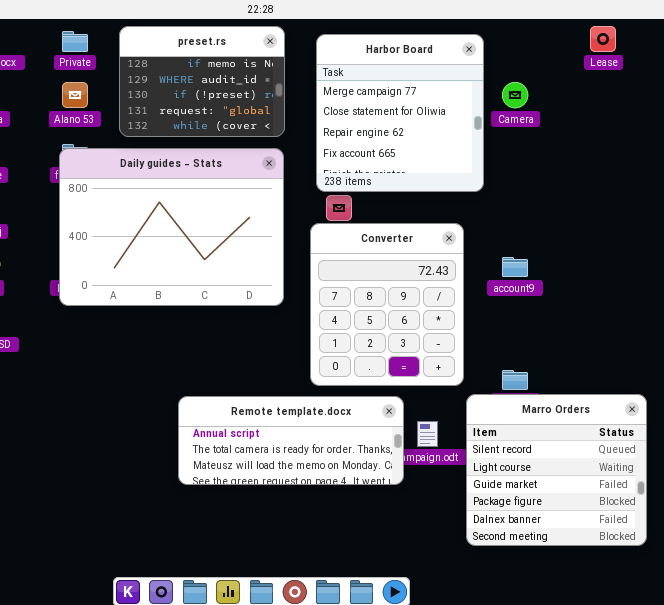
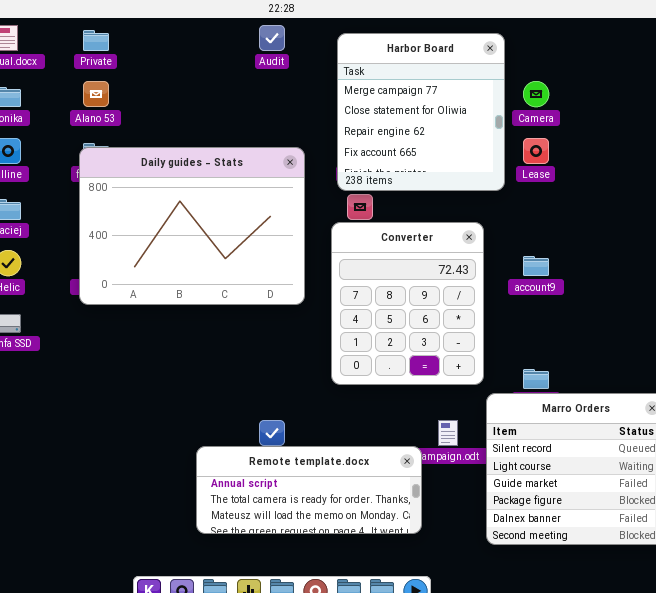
preset.rs: [119,26,285,137] -> none, closed
Lease: [590,26,616,52] -> [523,138,549,164], moved
Remote template.docx: [178,396,404,485] -> [196,446,422,534], moved

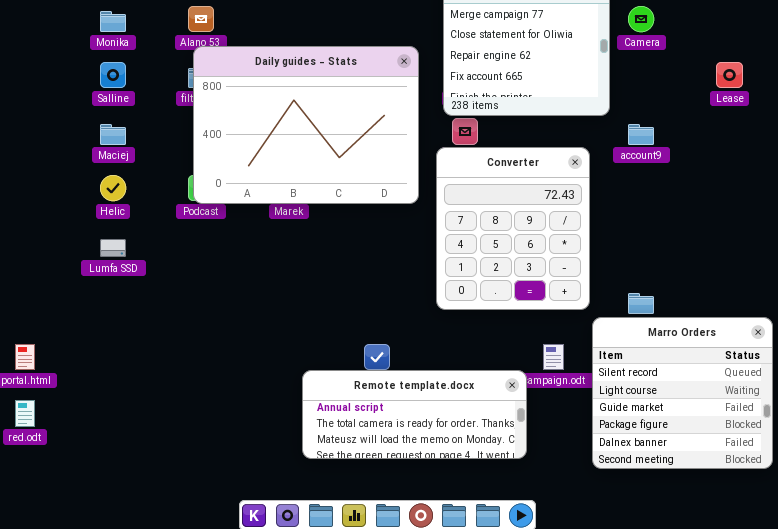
Lease: [523,138,549,164] -> [716,62,743,88], moved
Daily guides - Stats: [79,147,305,305] -> [193,46,419,204], moved
account9: [523,256,549,276] -> [628,124,654,145], moved

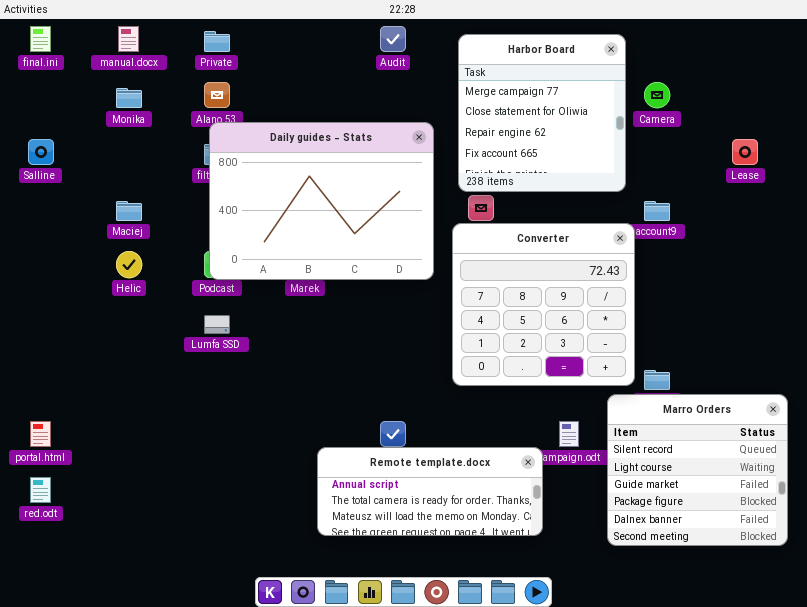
Salline: [100,62,126,88] -> [28,139,54,165], moved
Converter: [436,147,590,310] -> [452,223,635,386], resized
Lumfa SSD: [100,239,126,257] -> [204,315,230,334], moved

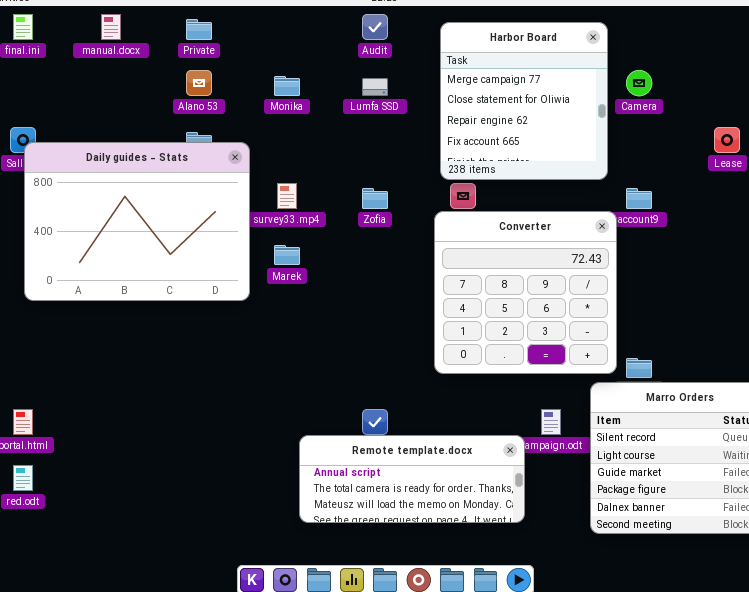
Monika: [116,88,142,108] -> [274,76,300,96], moved
Daily guides - Stats: [209,122,434,280] -> [24,142,250,301], moved
Lumfa SSD: [204,315,230,334] -> [362,78,388,96], moved

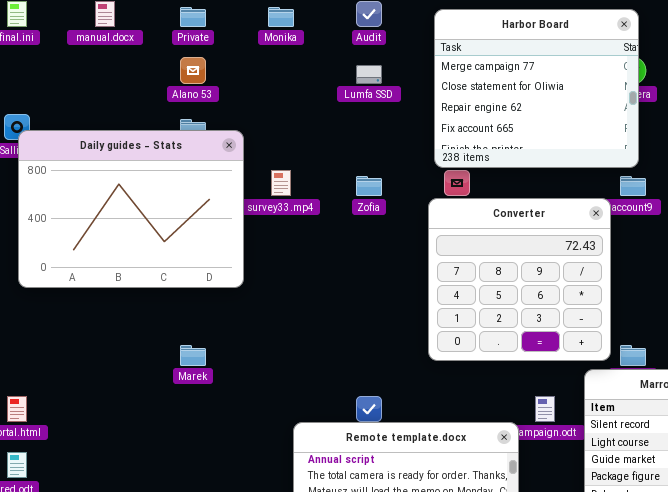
Harbor Board: [440,22,608,180] -> [434,9,639,168], resized
Monika: [274,76,300,96] -> [268,7,294,27], moved
Marek: [274,245,300,265] -> [180,345,206,366], moved

